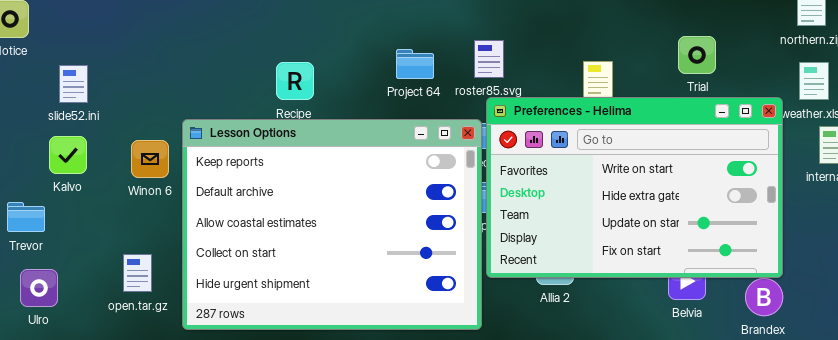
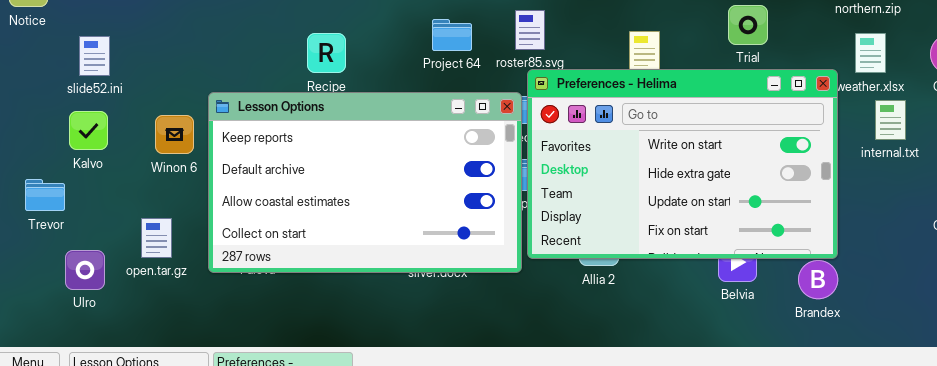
Lesson Options: [182,119,482,330] -> [208,92,522,273], resized
open.tar.gz: [123,254,152,292] -> [141,218,172,258], moved
Ulro: [20,269,58,307] -> [65,250,105,290], moved

